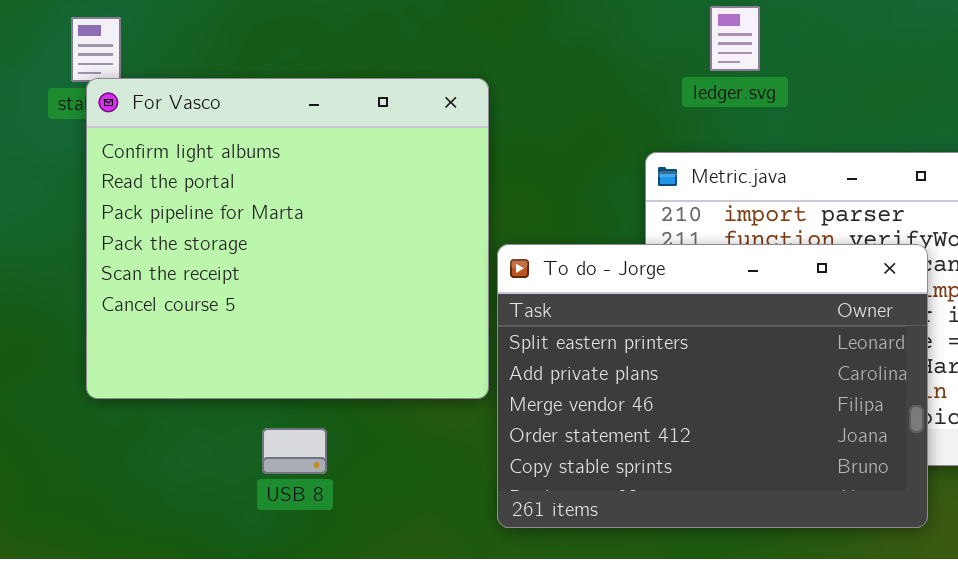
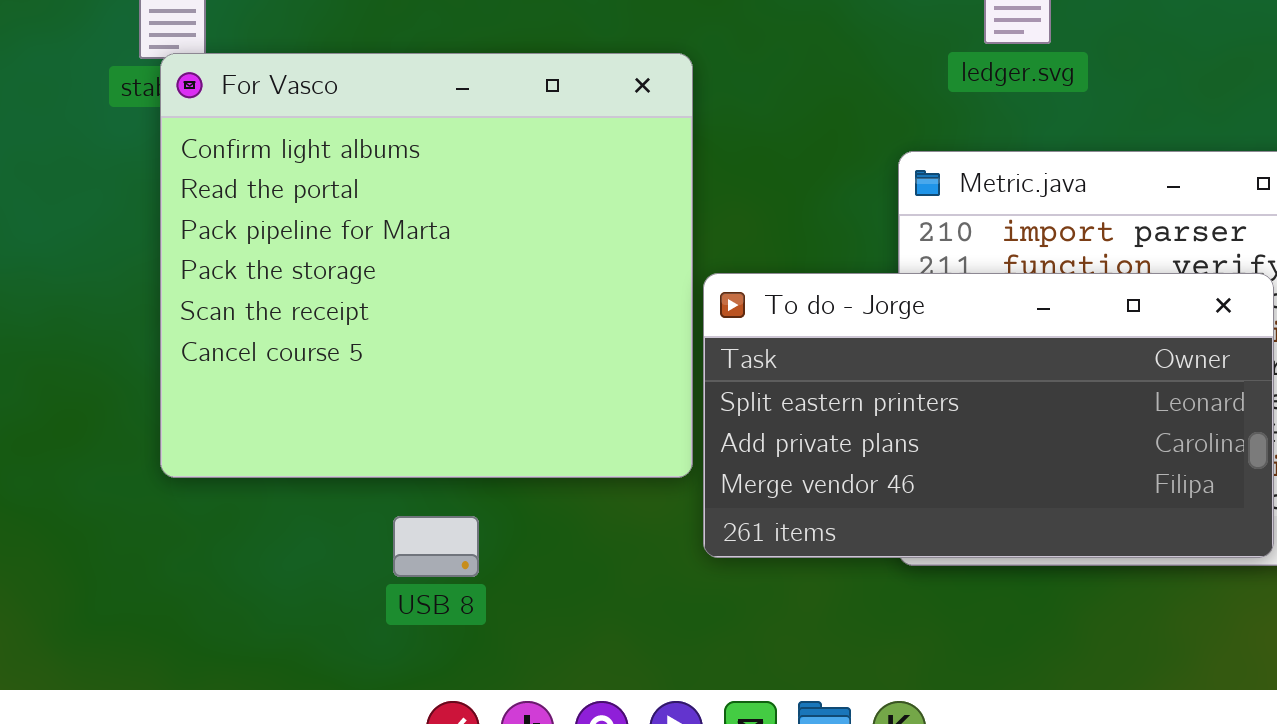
To do - Jorge: [497,244,928,528] -> [703,273,1274,558], resized

